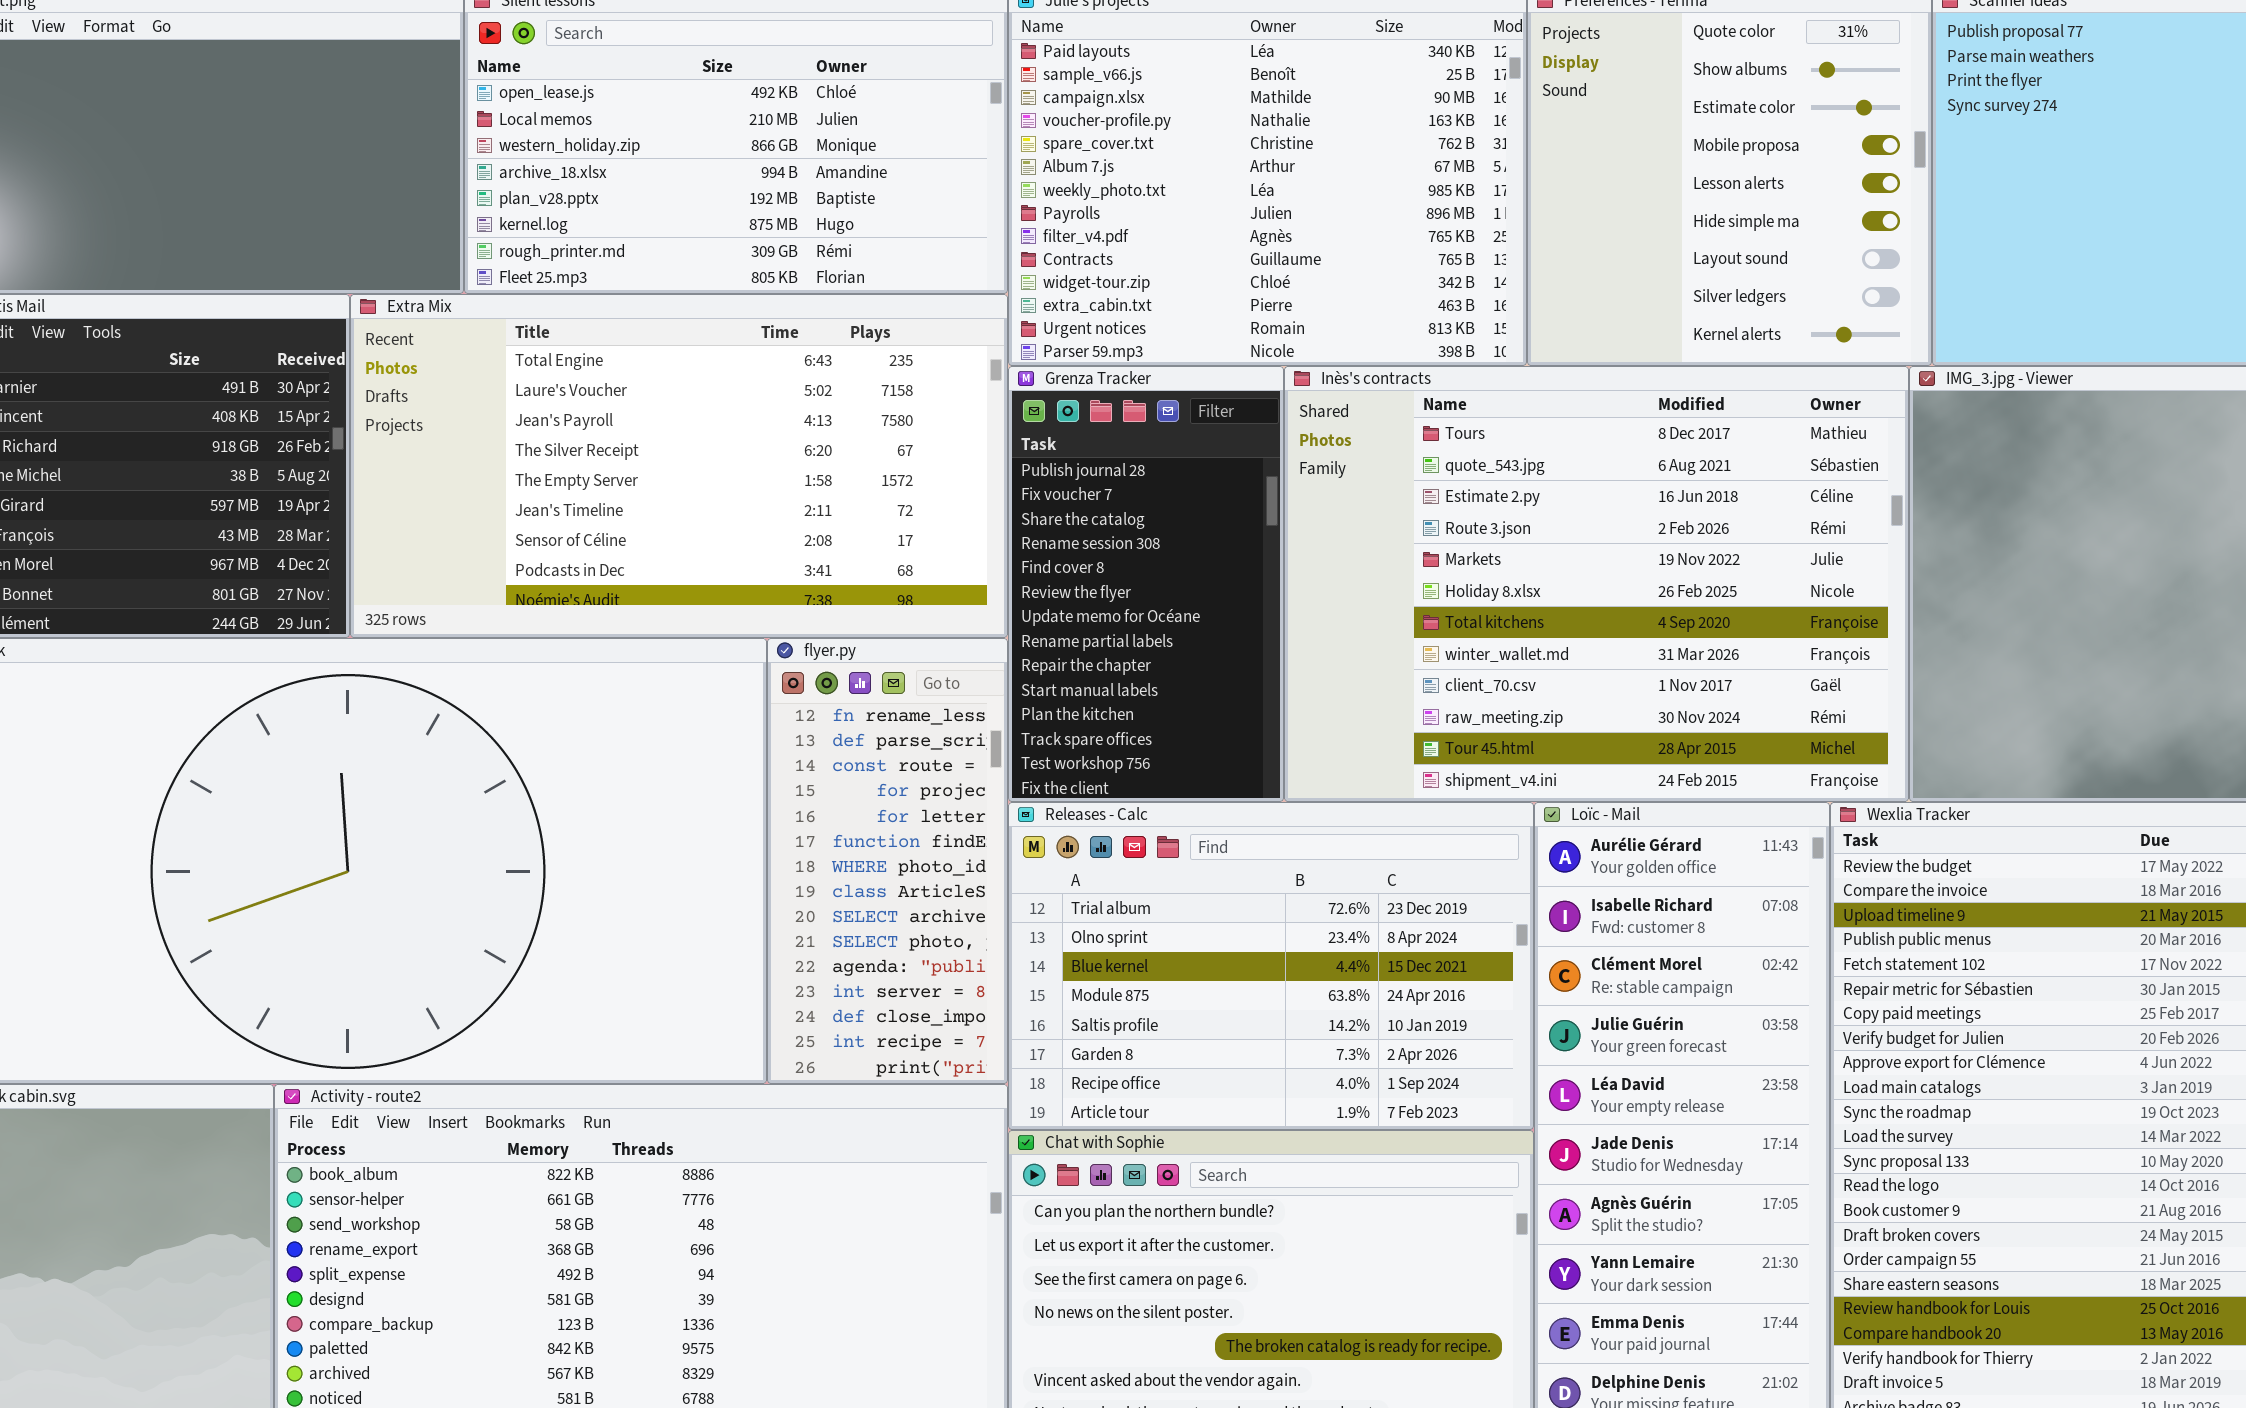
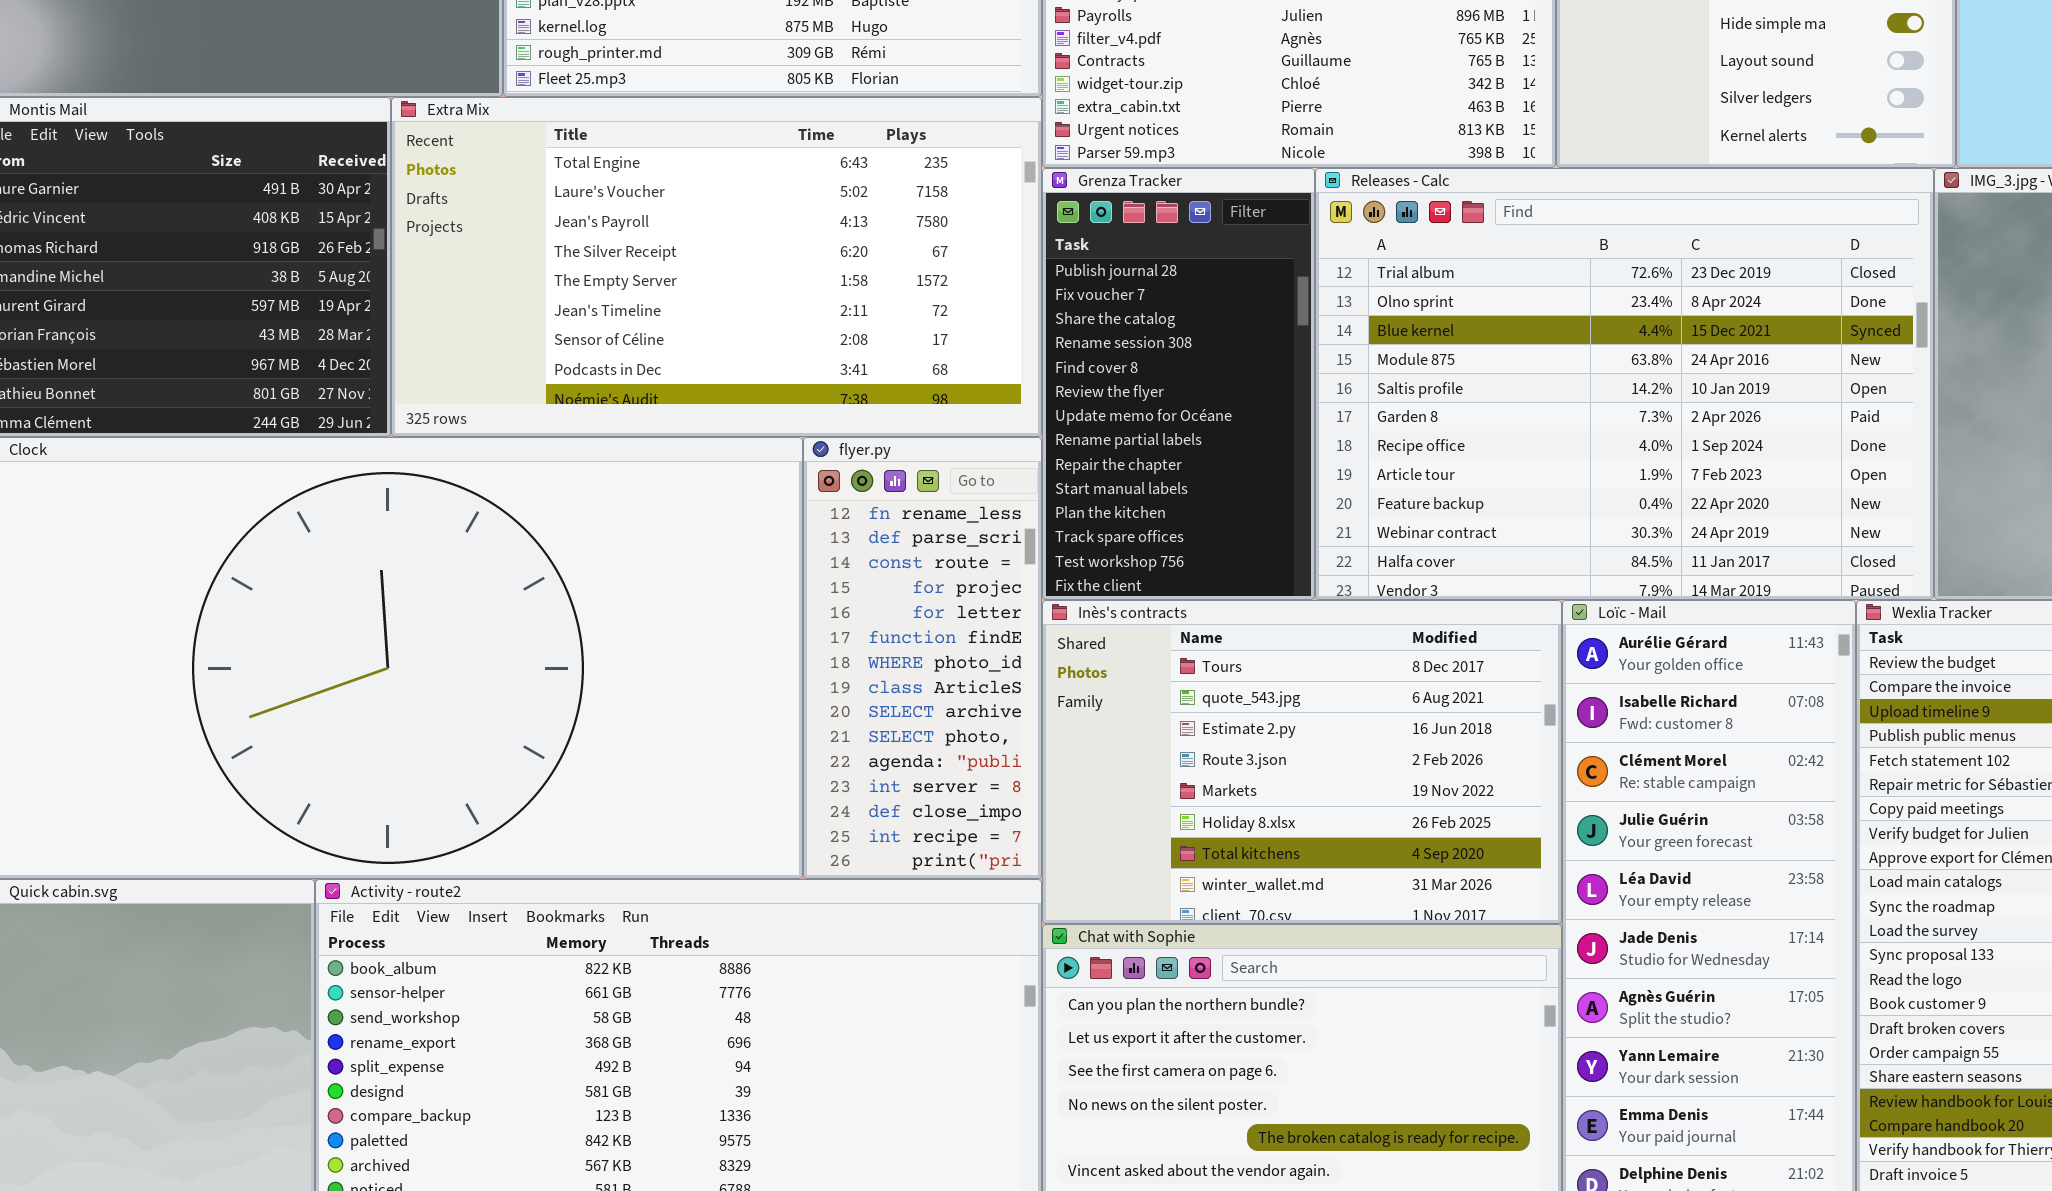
Inès's contracts: [1284,366,1909,802] -> [1042,600,1562,924], moved, resized
Releases - Calc: [1008,802,1534,1130] -> [1315,168,1934,600], moved, resized

